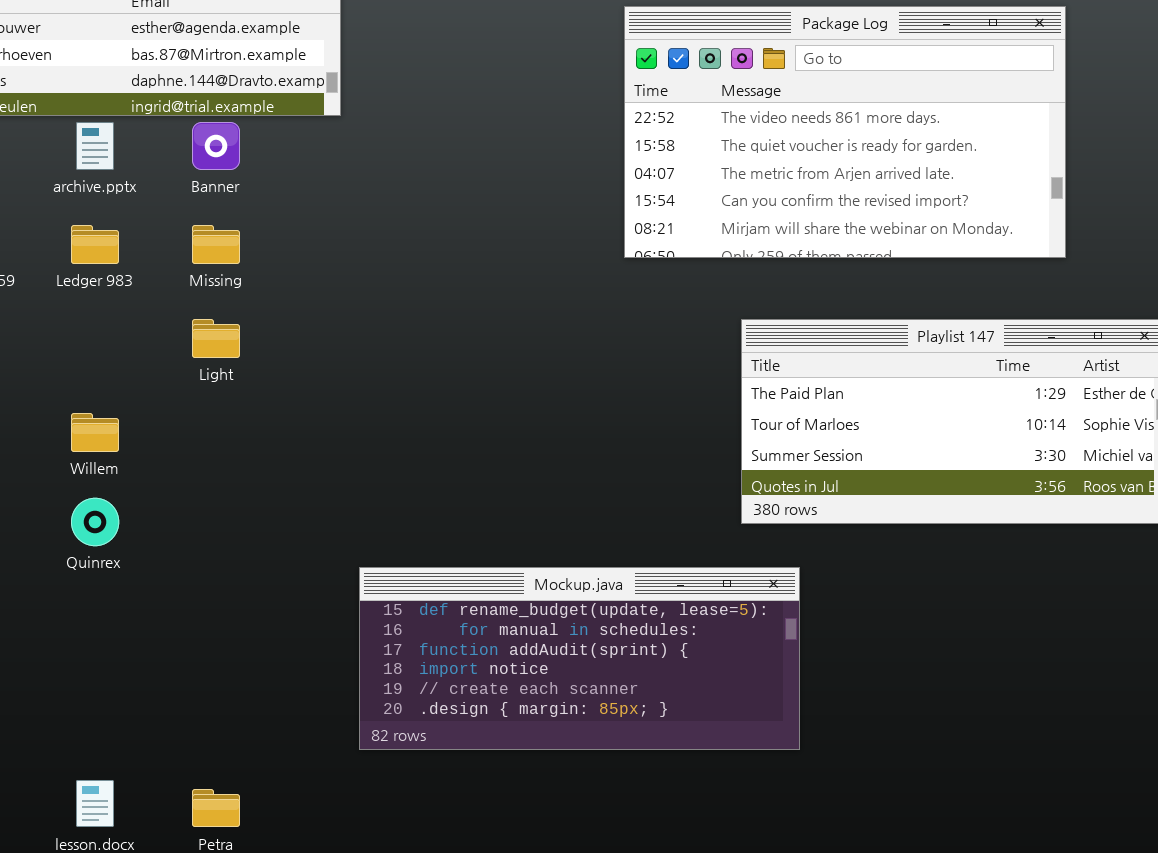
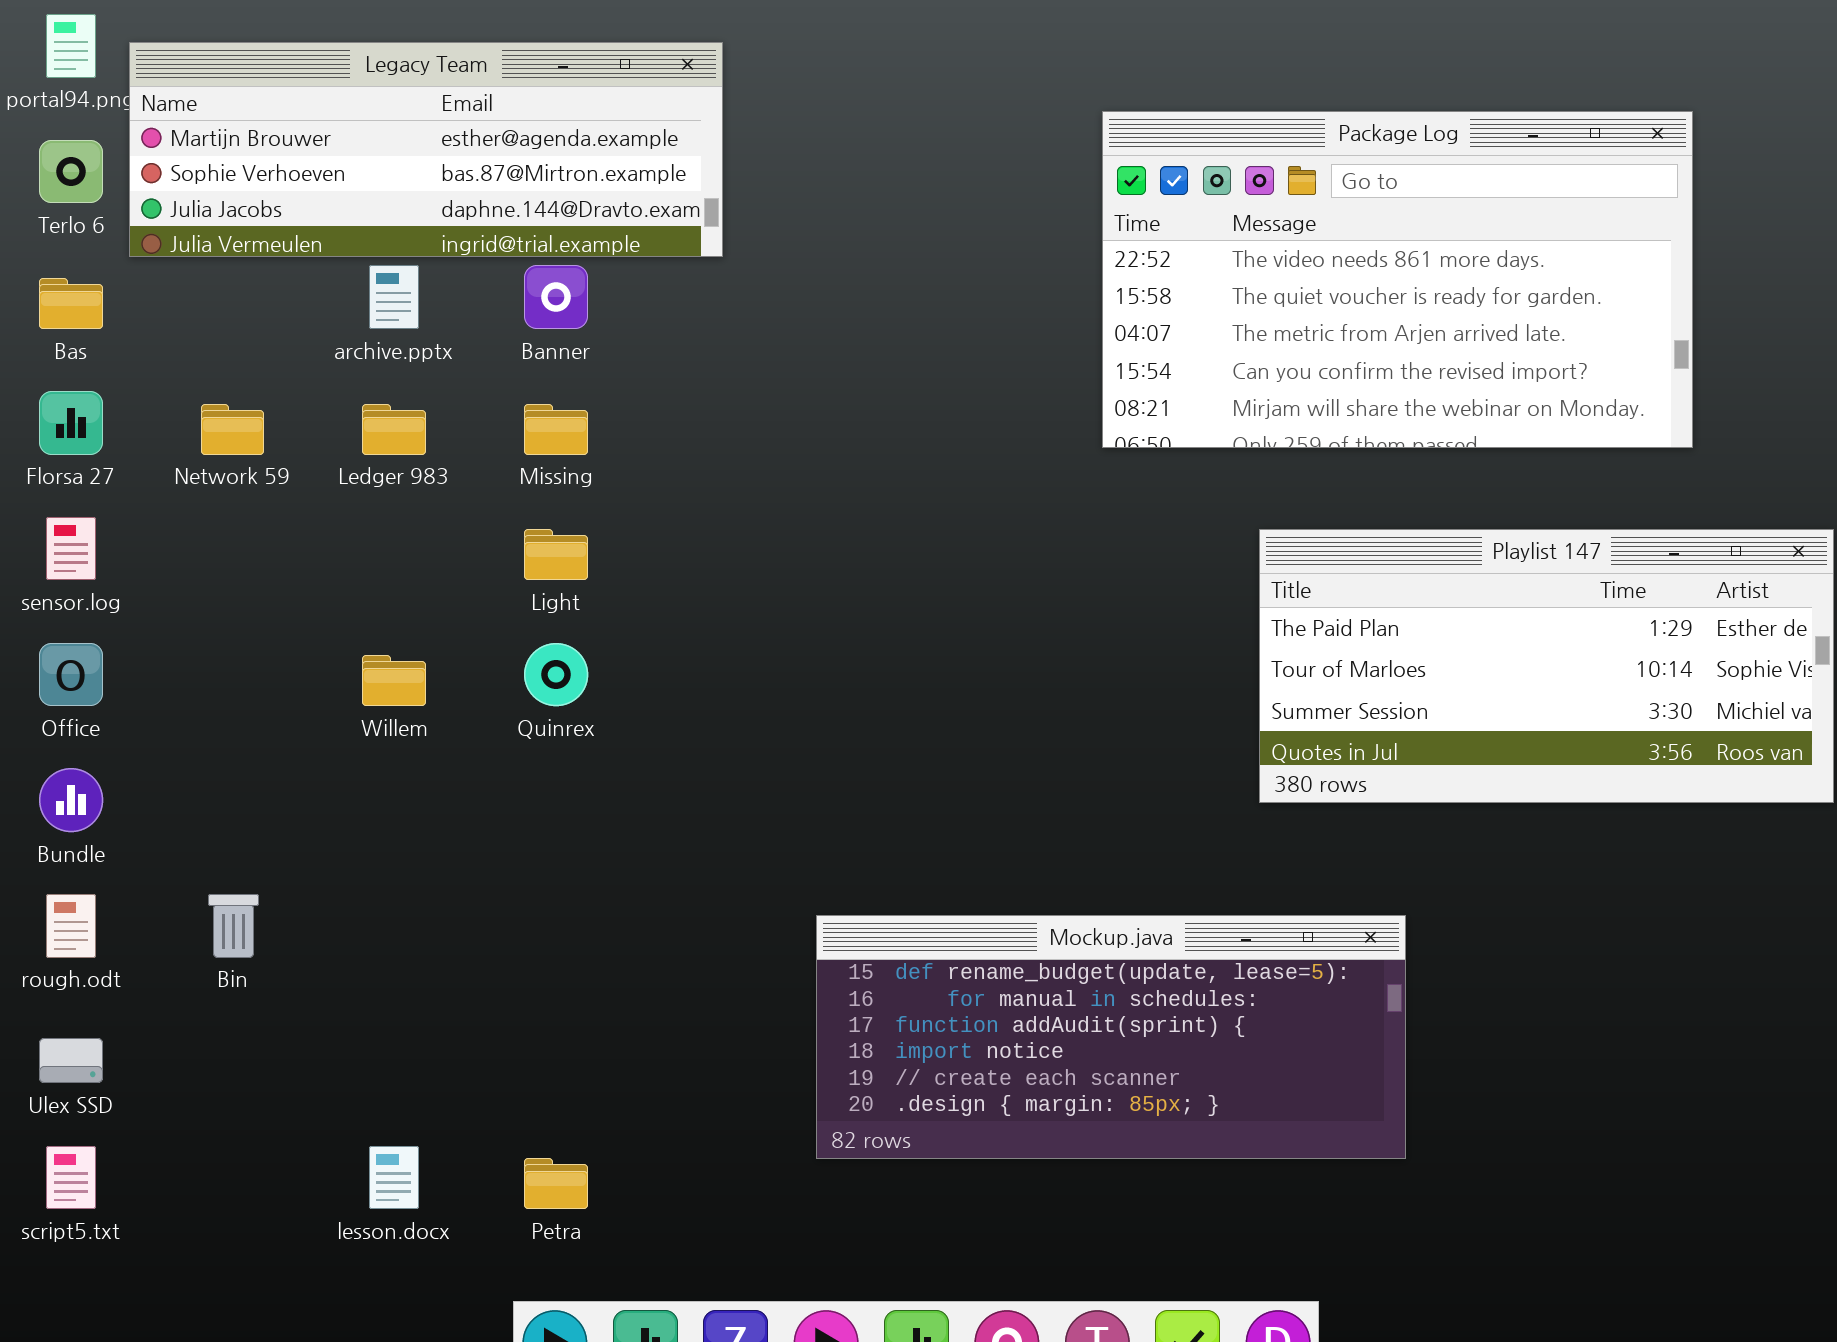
Quinrex: [71,498,119,546] -> [524,643,588,706], moved
Mockup.java: [359,567,800,750] -> [816,915,1406,1159], moved

